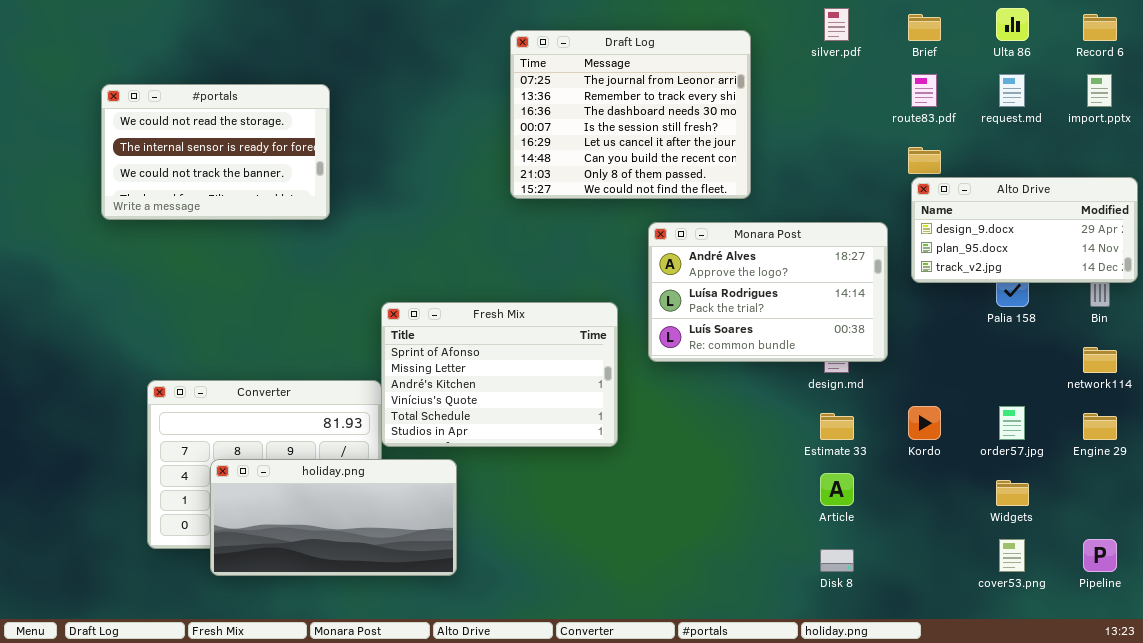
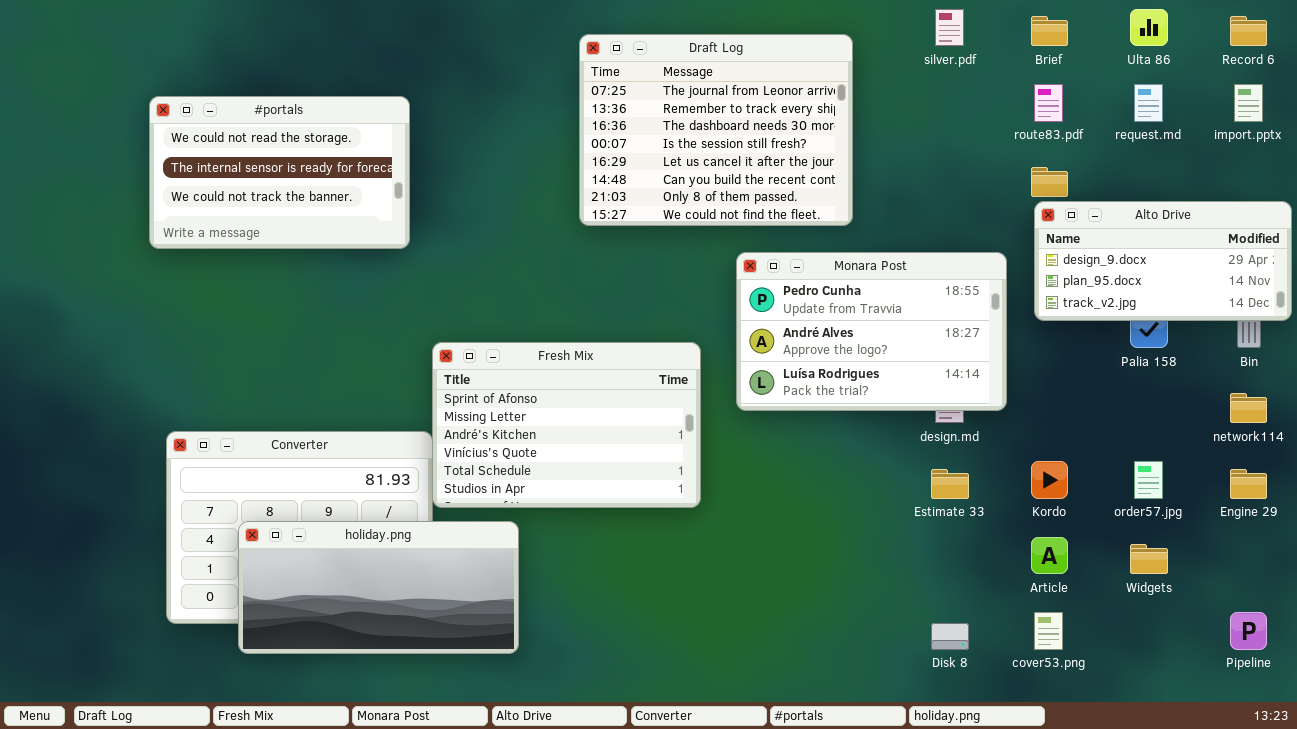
#portals: [101,84,330,220] -> [149,96,410,249], moved
Monara Post: [648,222,888,362] -> [736,252,1007,411], scrolled up 1 row
Article: [820,473,854,506] -> [1031,537,1068,574], moved
cover53.png: [999,539,1025,572] -> [1034,612,1063,650], moved

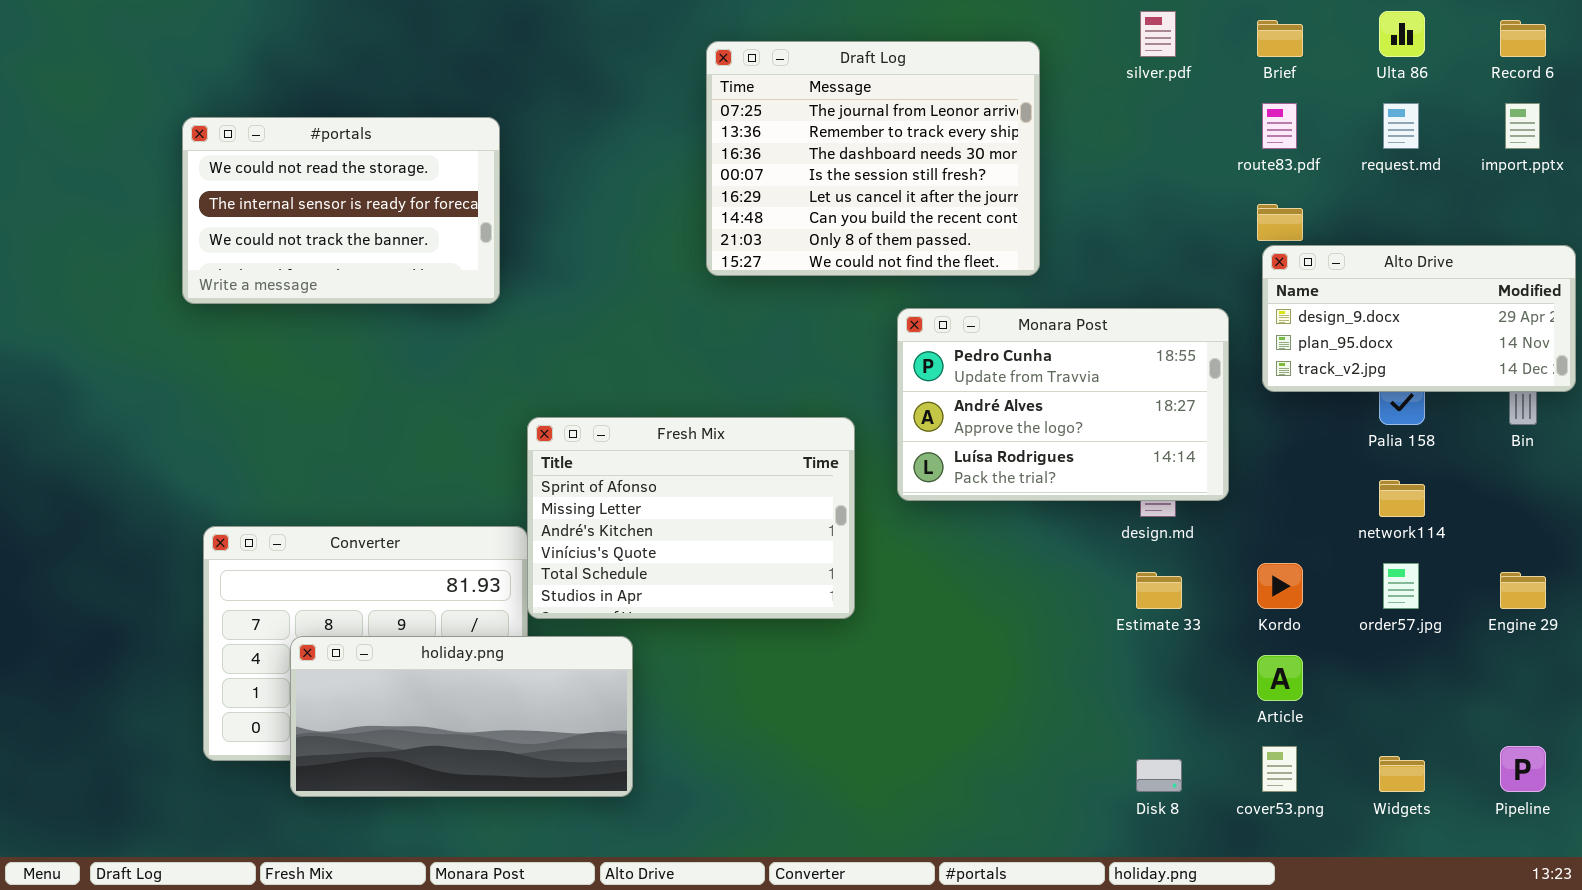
network114: [1230,393,1267,423] -> [1379,480,1425,517], moved
Widgets: [1130,544,1168,574] -> [1379,756,1425,792], moved

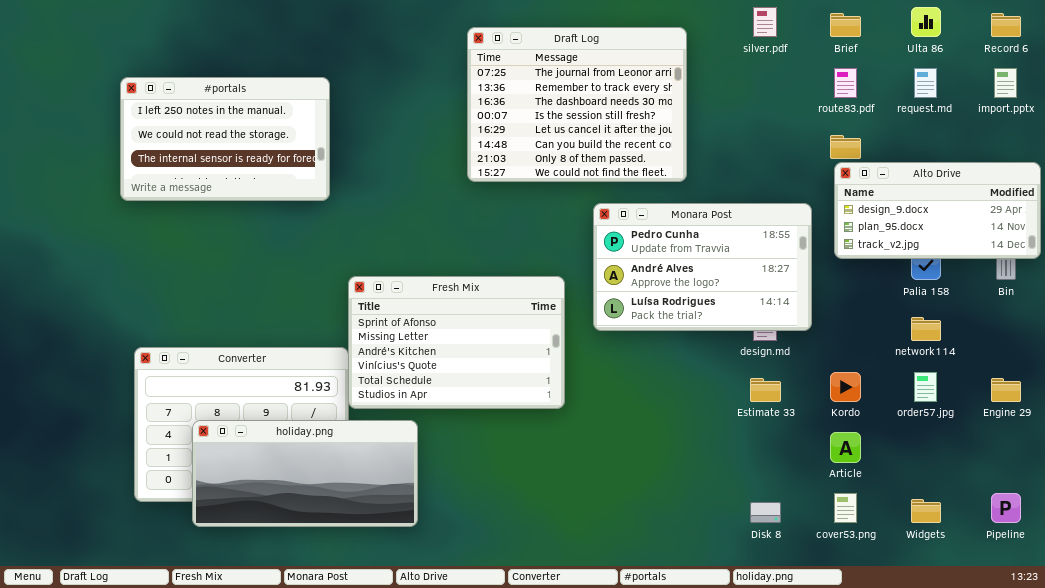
#portals: [182,117,500,304] -> [120,77,330,201], scrolled up 1 row

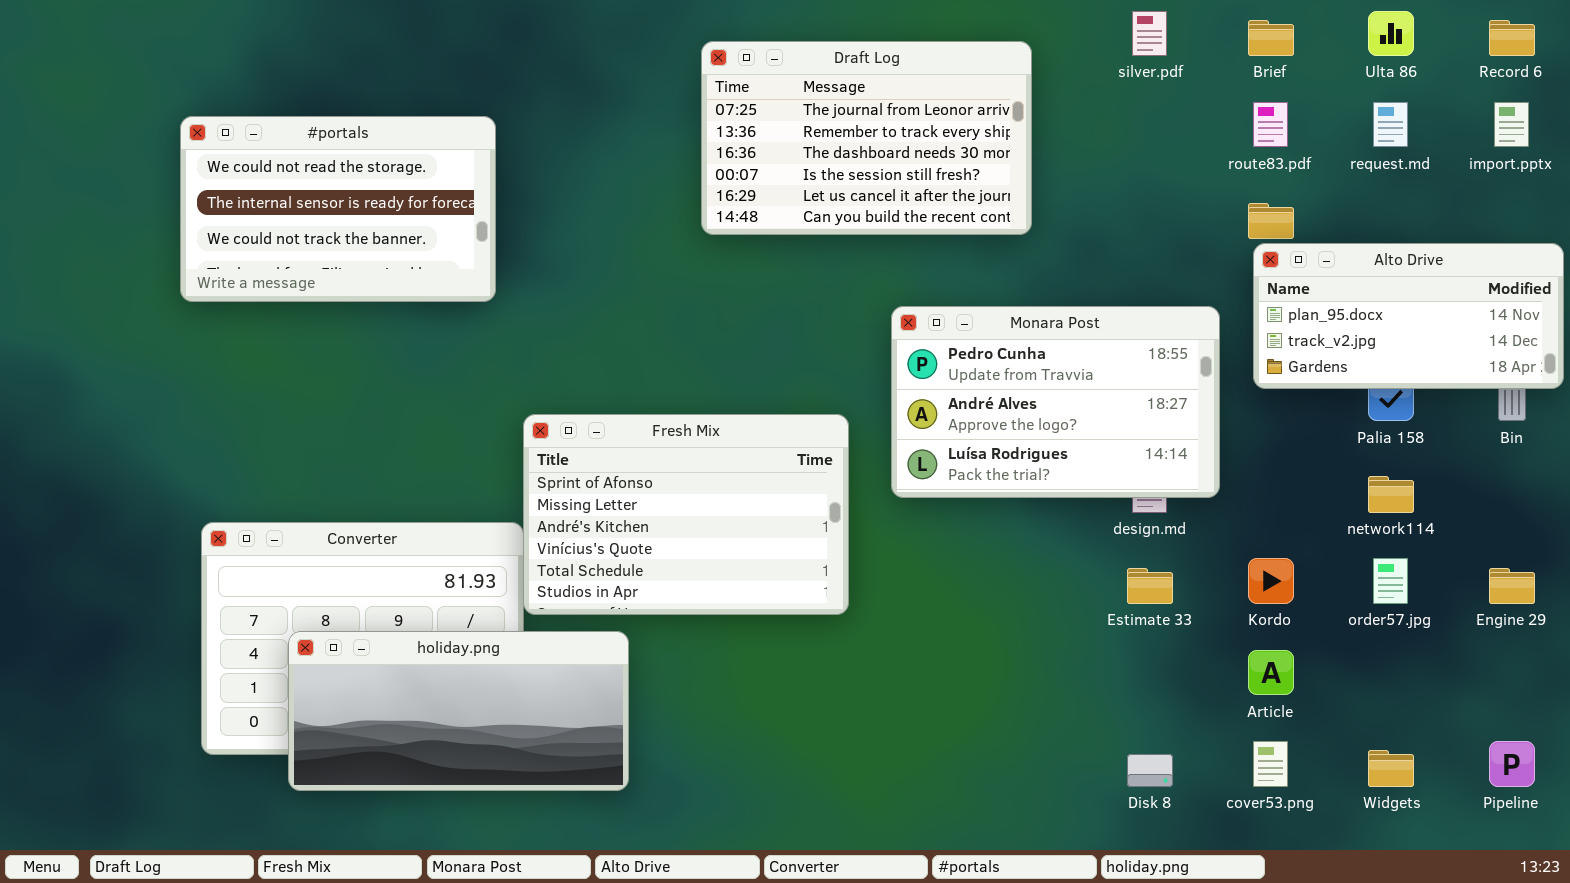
Draft Log: [467,27,687,182] -> [701,41,1032,235], resized
#portals: [120,77,330,201] -> [180,116,496,302], scrolled down 1 row
Alto Drive: [834,162,1041,259] -> [1253,243,1564,389], scrolled down 1 row

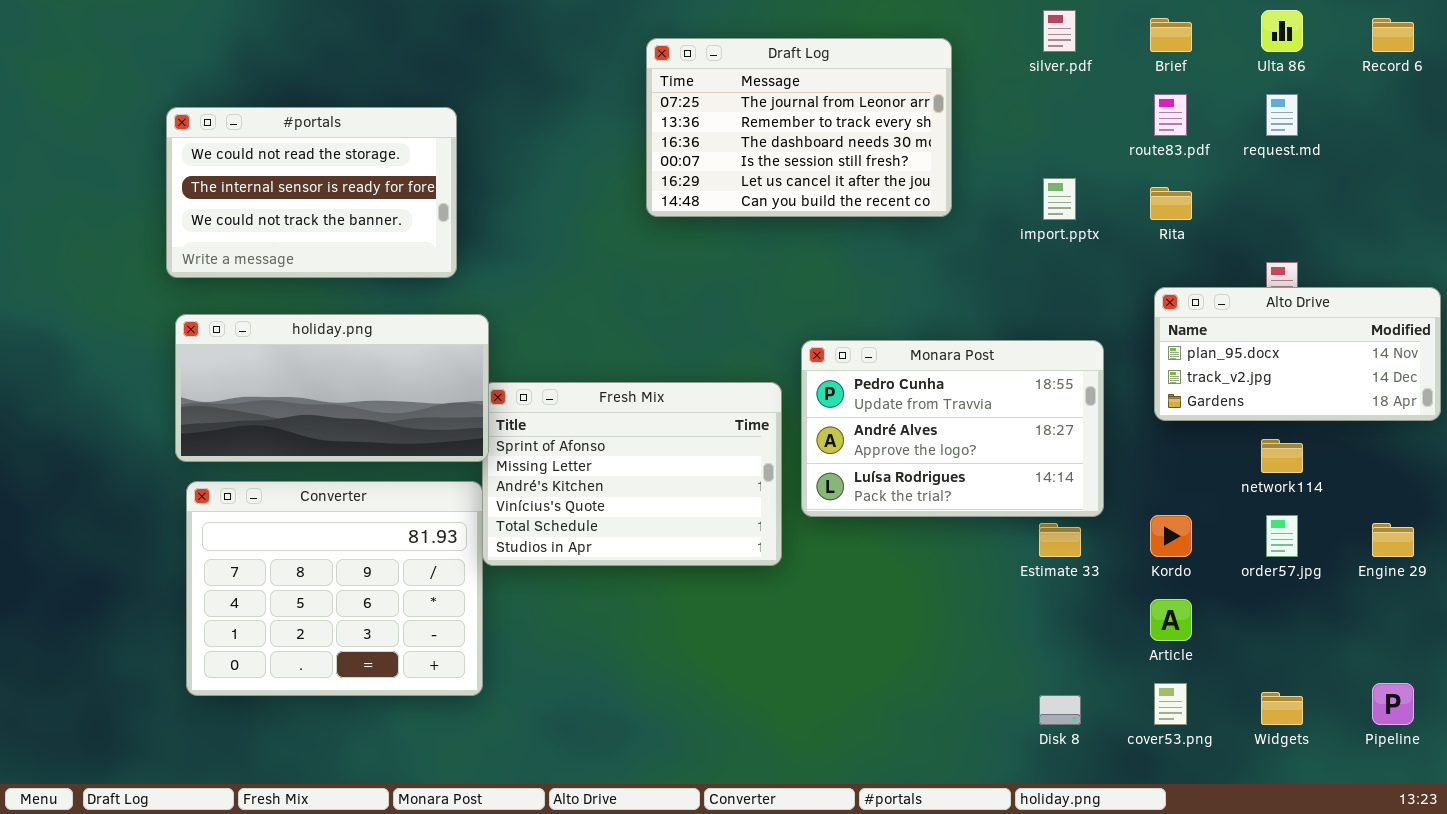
import.pptx: [1494,102,1529,147] -> [1043,178,1076,220], moved
Alto Drive: [1253,243,1564,389] -> [1154,287,1441,421], moved
Monara Post: [891,306,1220,498] -> [801,340,1104,517], moved
holiday.png: [288,631,629,791] -> [175,314,489,462], moved

